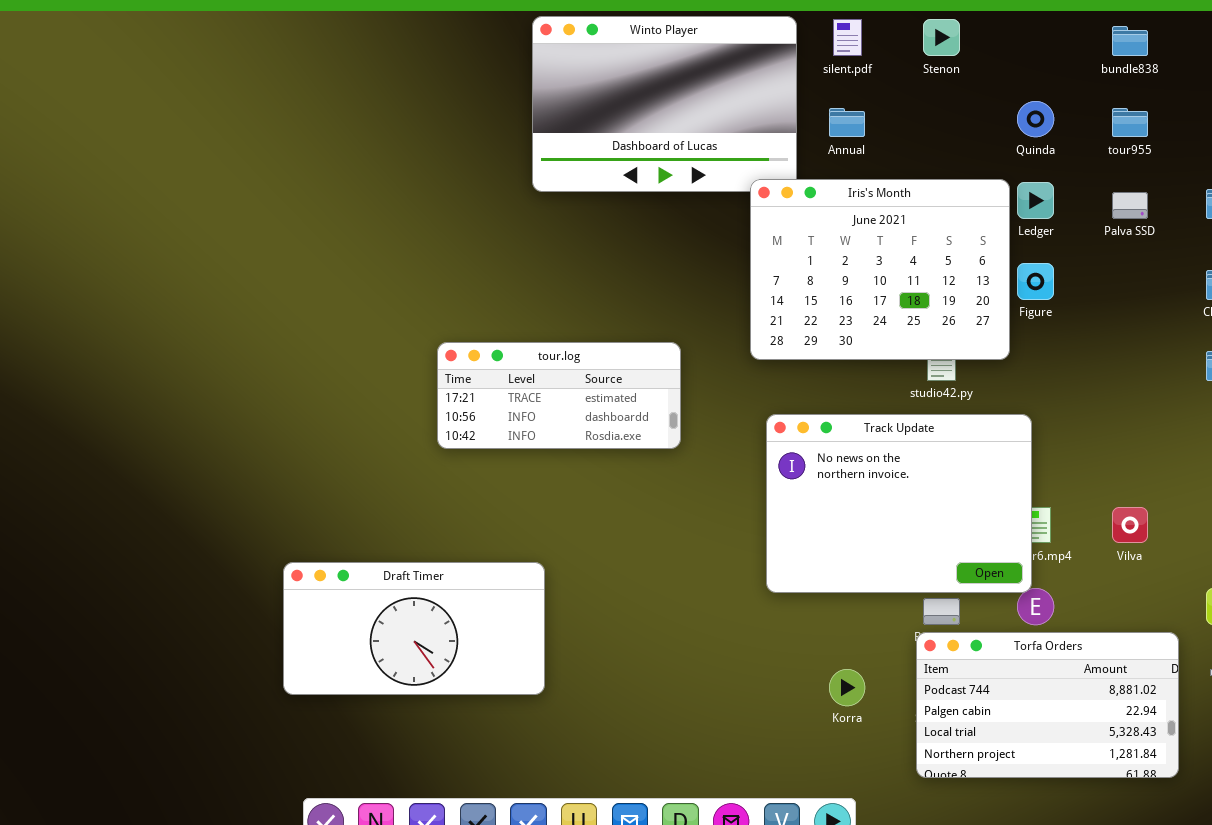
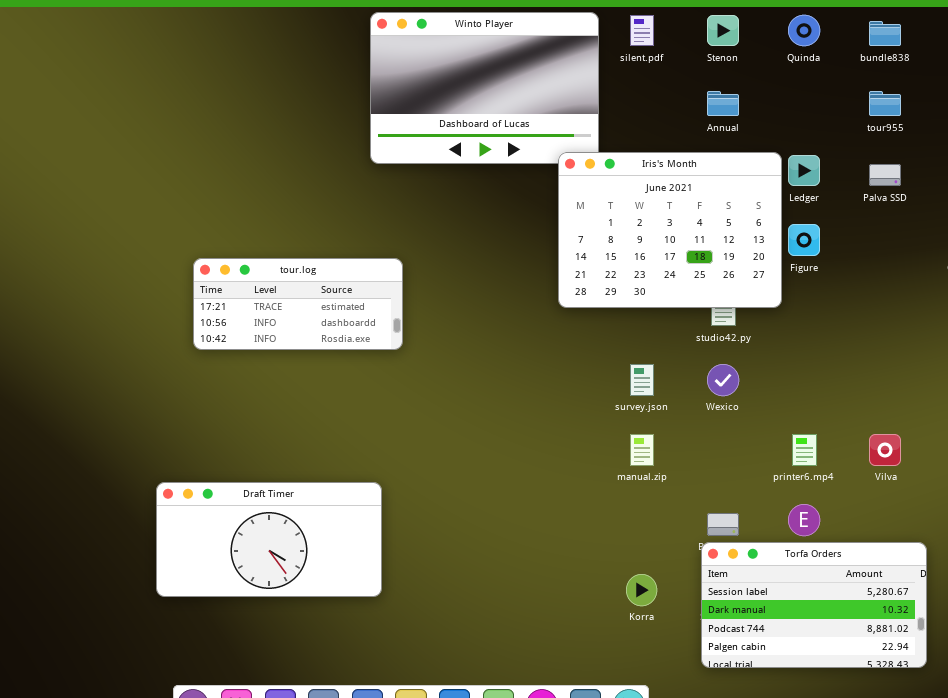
Quinda: [1017,101,1054,137] -> [788,15,820,46], moved
Annual: [829,108,865,137] -> [707,91,739,116], moved
tour.log: [437,342,681,449] -> [193,258,403,350], moved
Track Update: [766,414,1032,593] -> none, closed
Torfa Orders: [916,632,1179,778] -> [701,542,927,668], scrolled up 2 rows

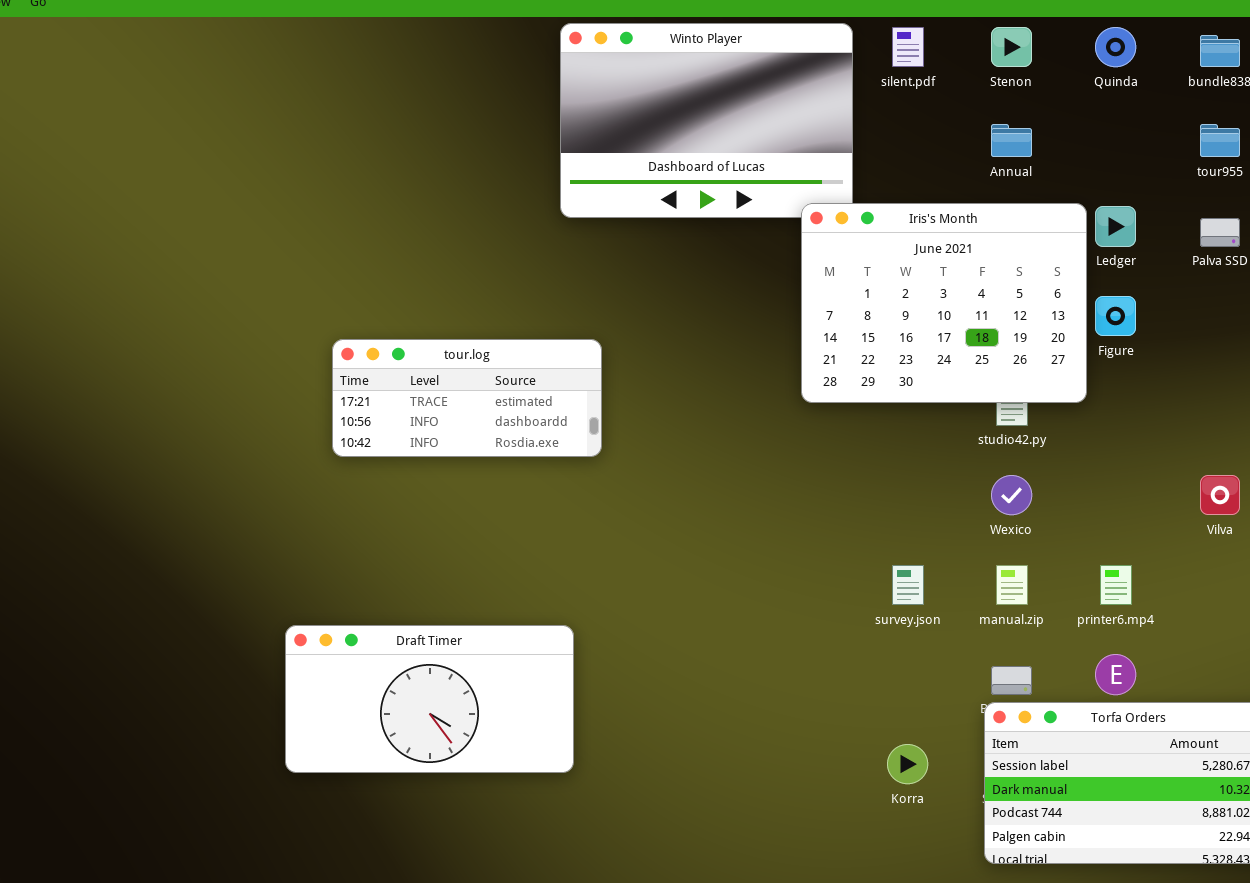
survey.json: [630,364,654,396] -> [892,565,924,605], moved
manual.zip: [630,434,654,466] -> [996,565,1028,605], moved
Vilva: [869,434,901,466] -> [1200,475,1240,515], moved

